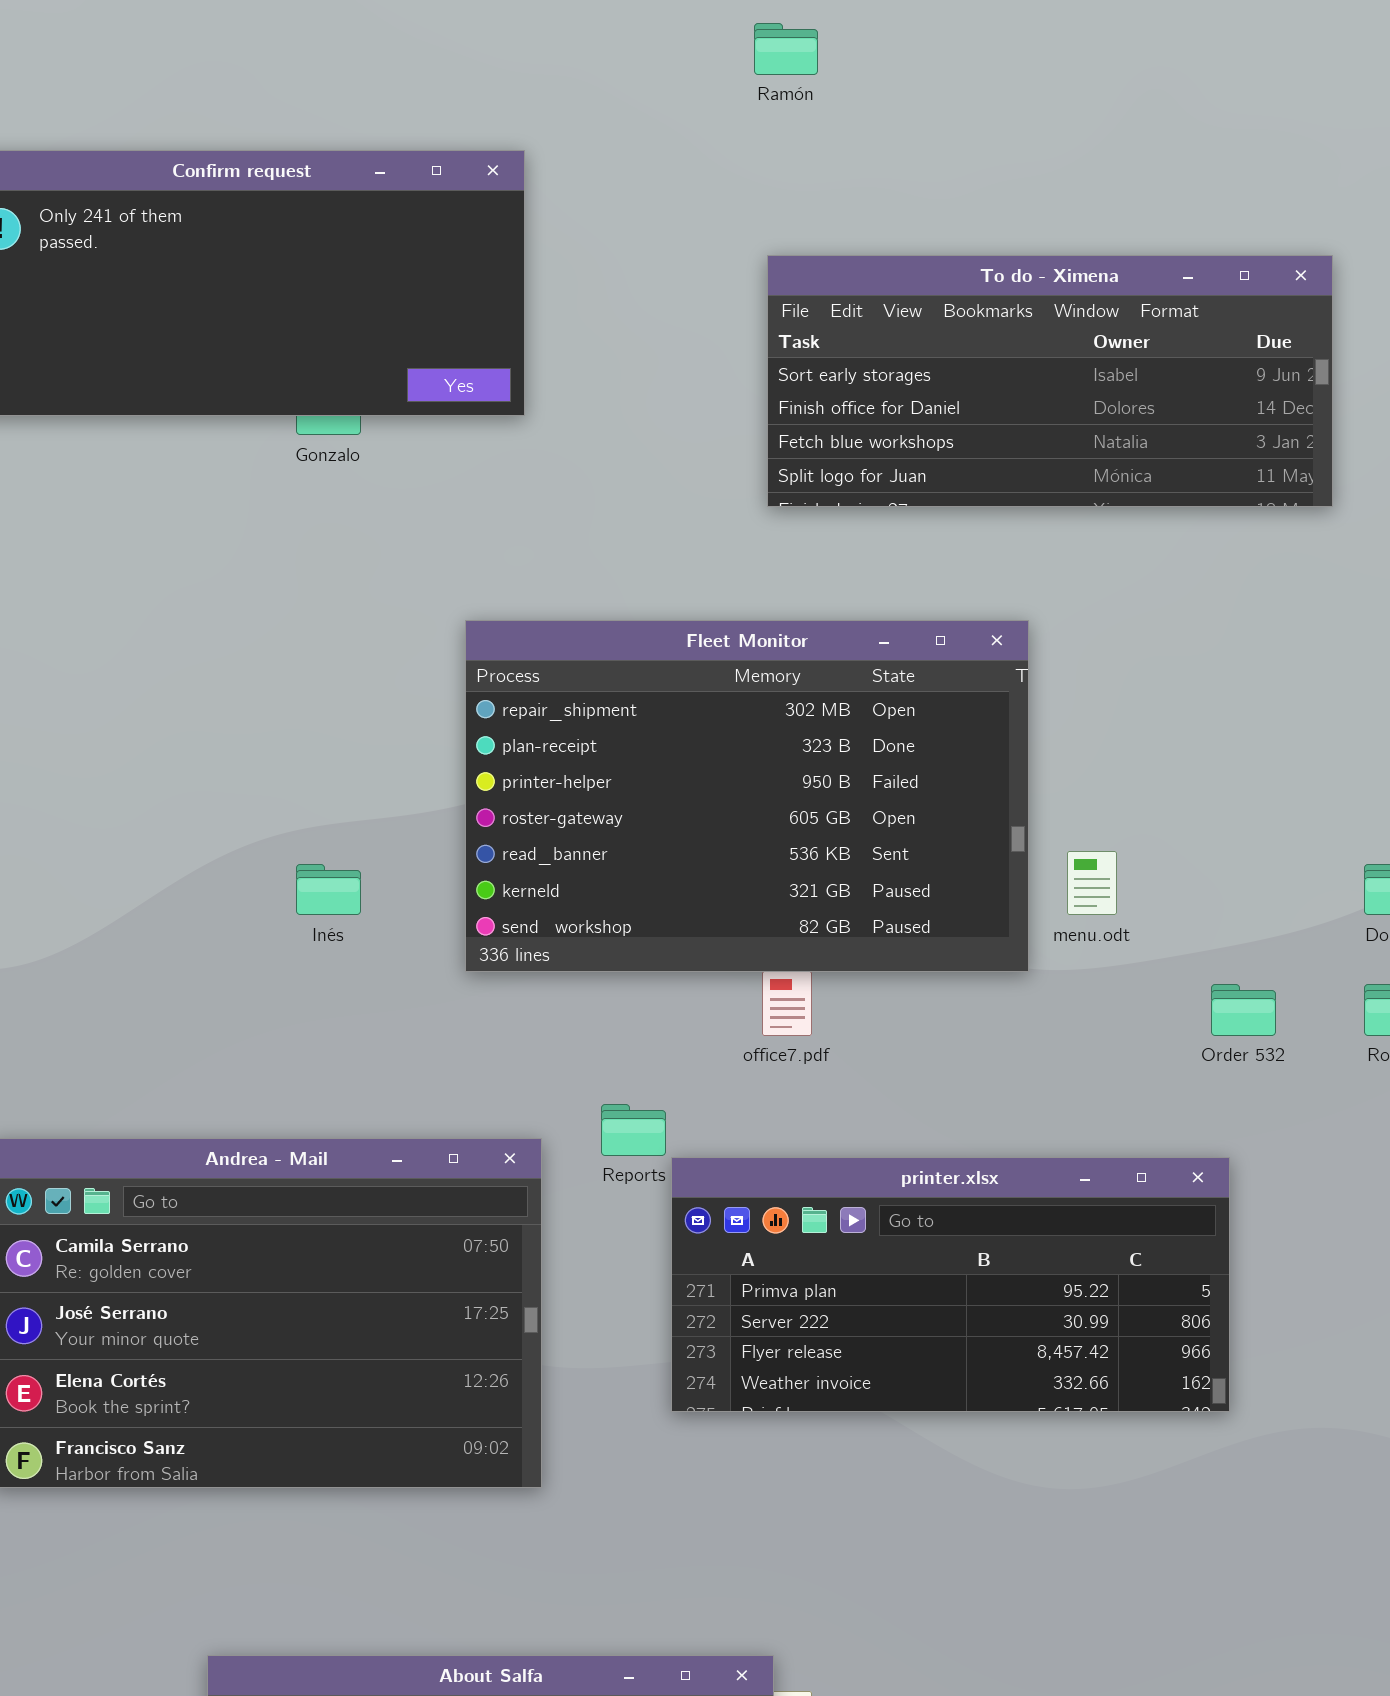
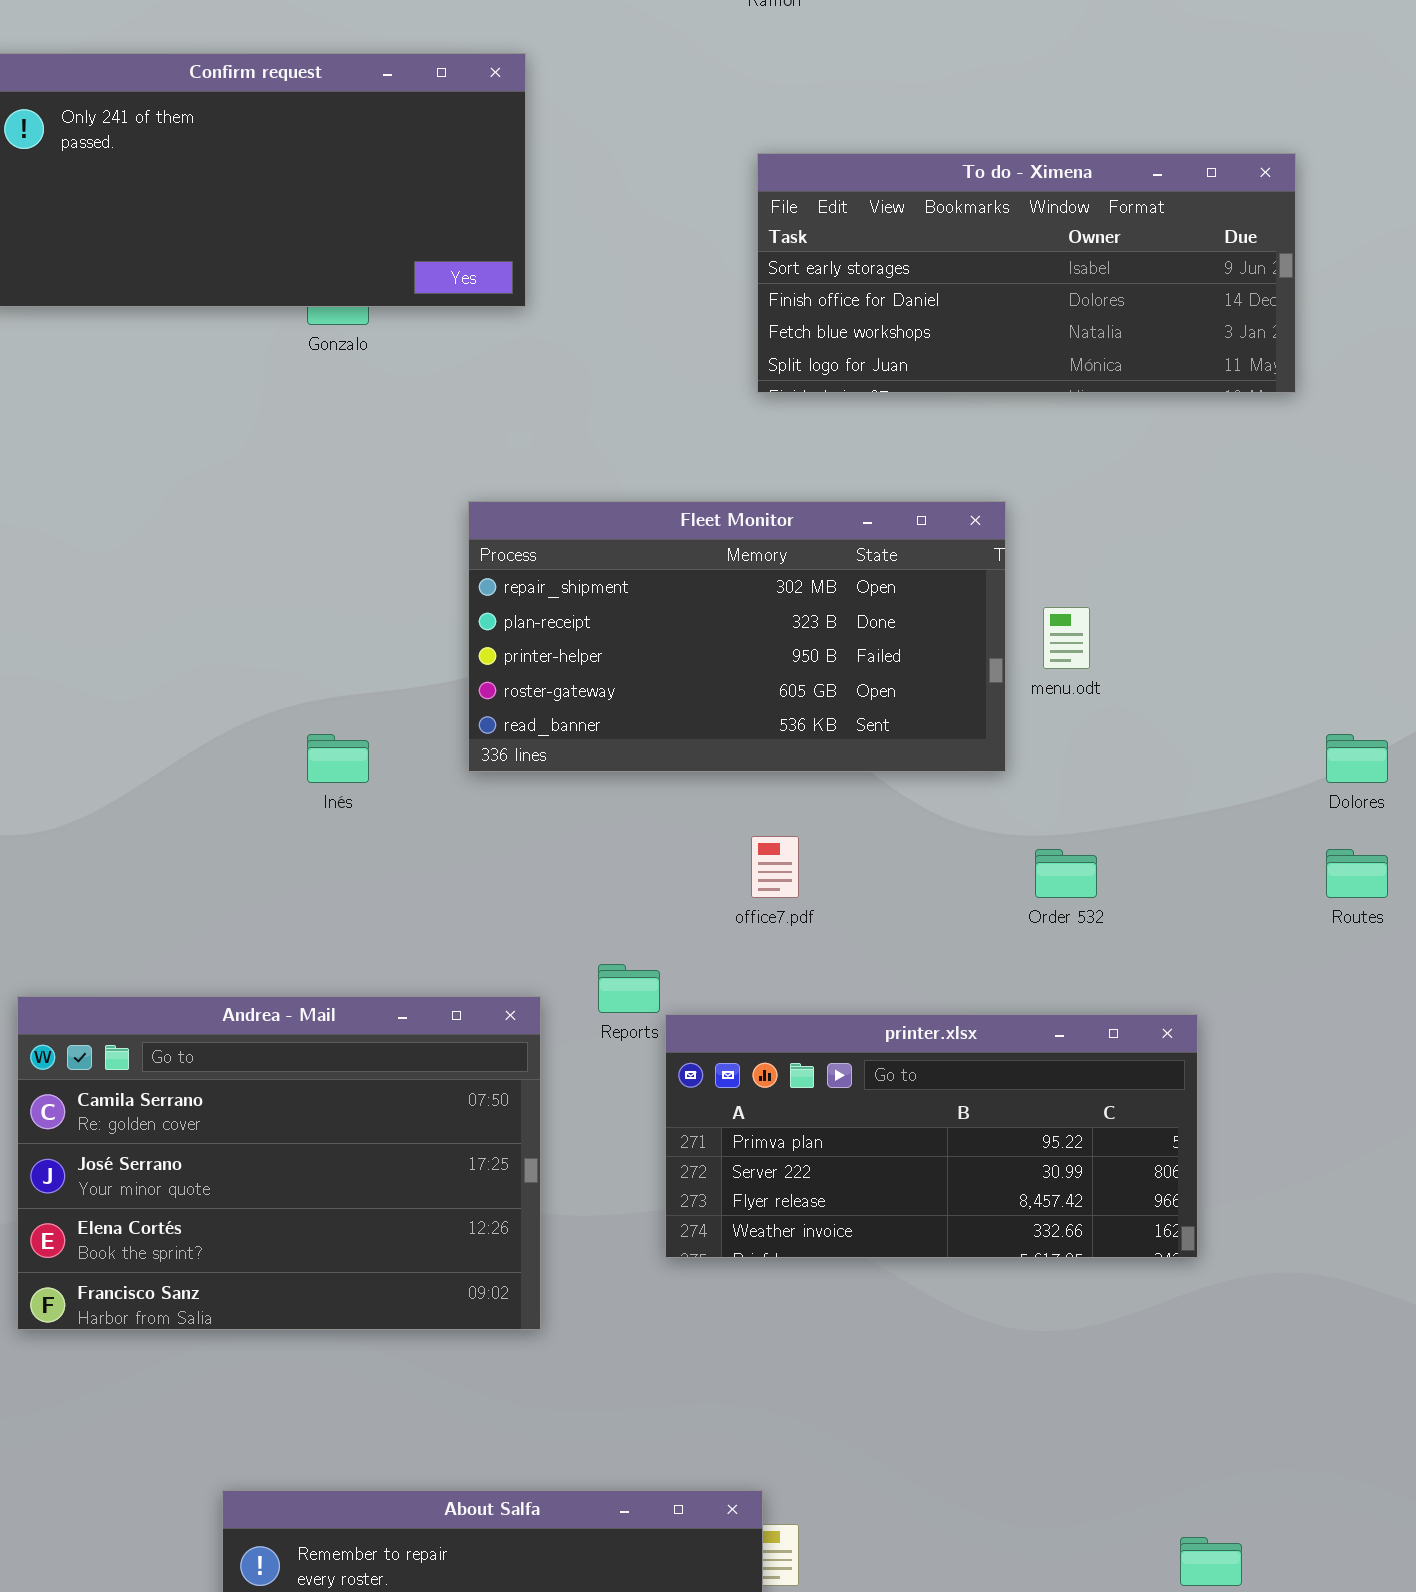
Fleet Monitor: [465,620,1029,972] -> [468,501,1006,772], resized
menu.odt: [1067,851,1117,915] -> [1043,607,1090,669], moved
Order 532: [1211,984,1276,1036] -> [1035,849,1097,898], moved

